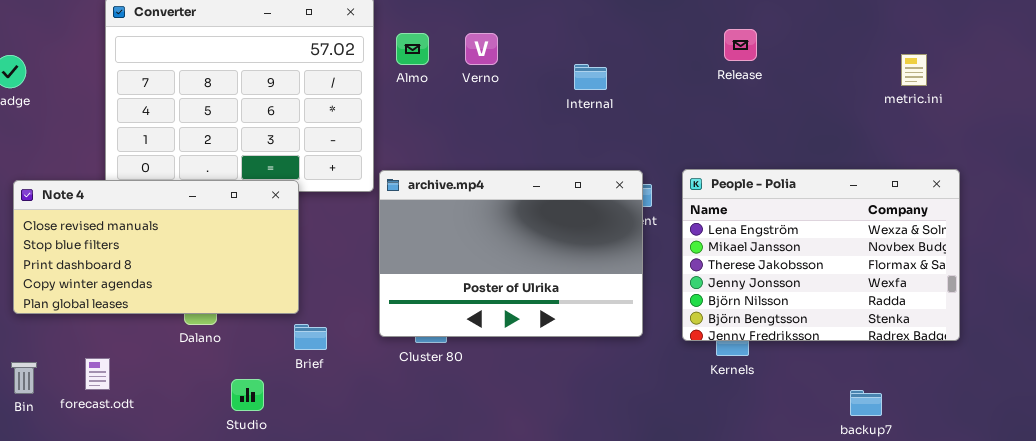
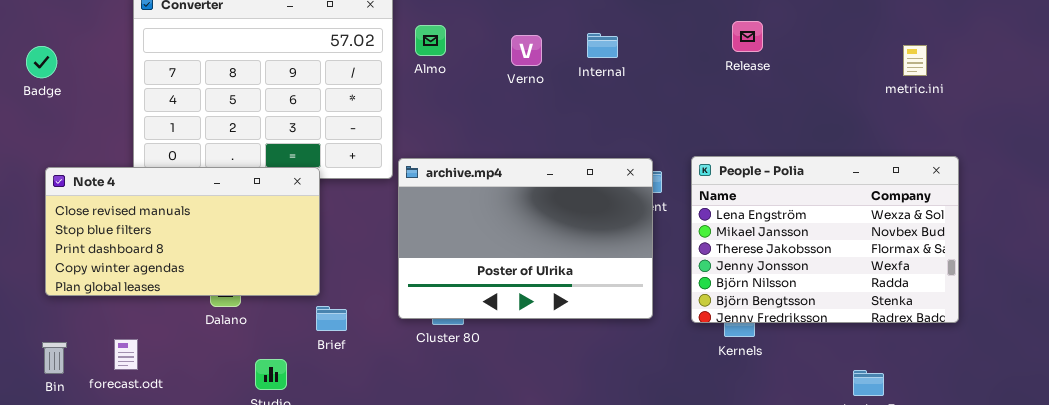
Verno: [465,33,498,65] -> [511,35,542,66], moved
Internal: [574,64,607,90] -> [587,33,618,58], moved

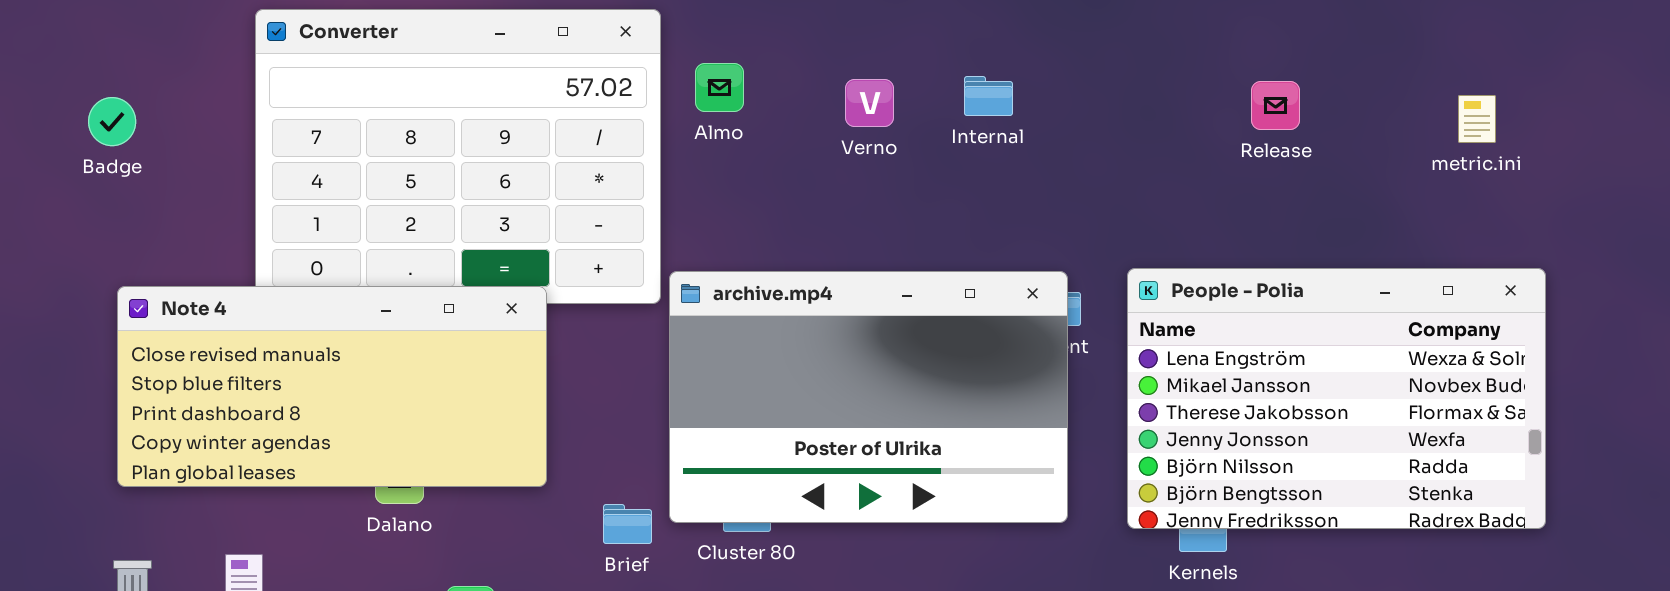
Release: [732,21,763,52] -> [1251,81,1300,130], moved
Brief: [316,306,347,331] -> [603,504,652,544], moved

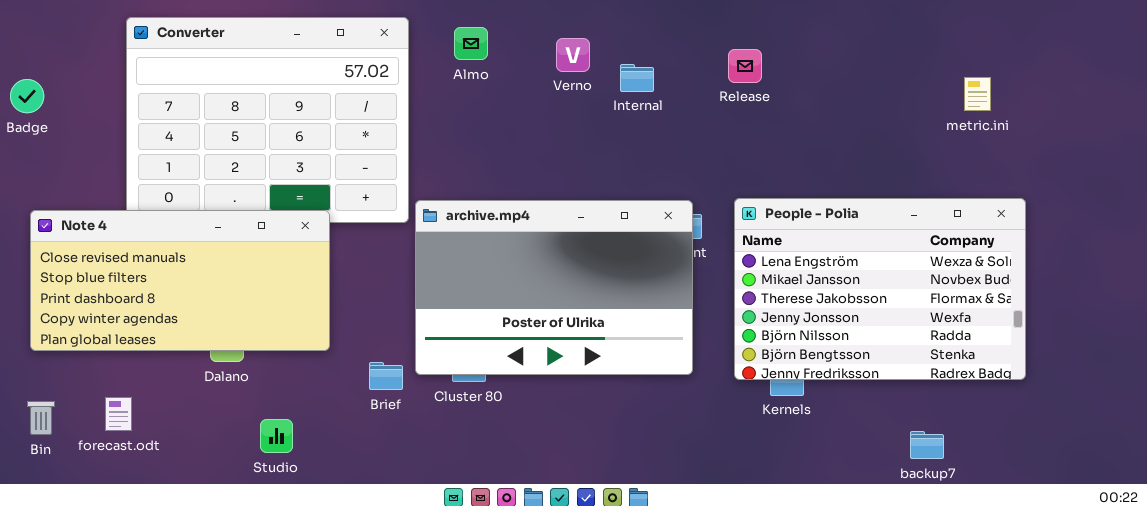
Almo: [695,63,744,112] -> [454,27,488,60], moved
Verno: [845,79,894,127] -> [556,38,590,72], moved
Release: [1251,81,1300,130] -> [728,49,762,83], moved

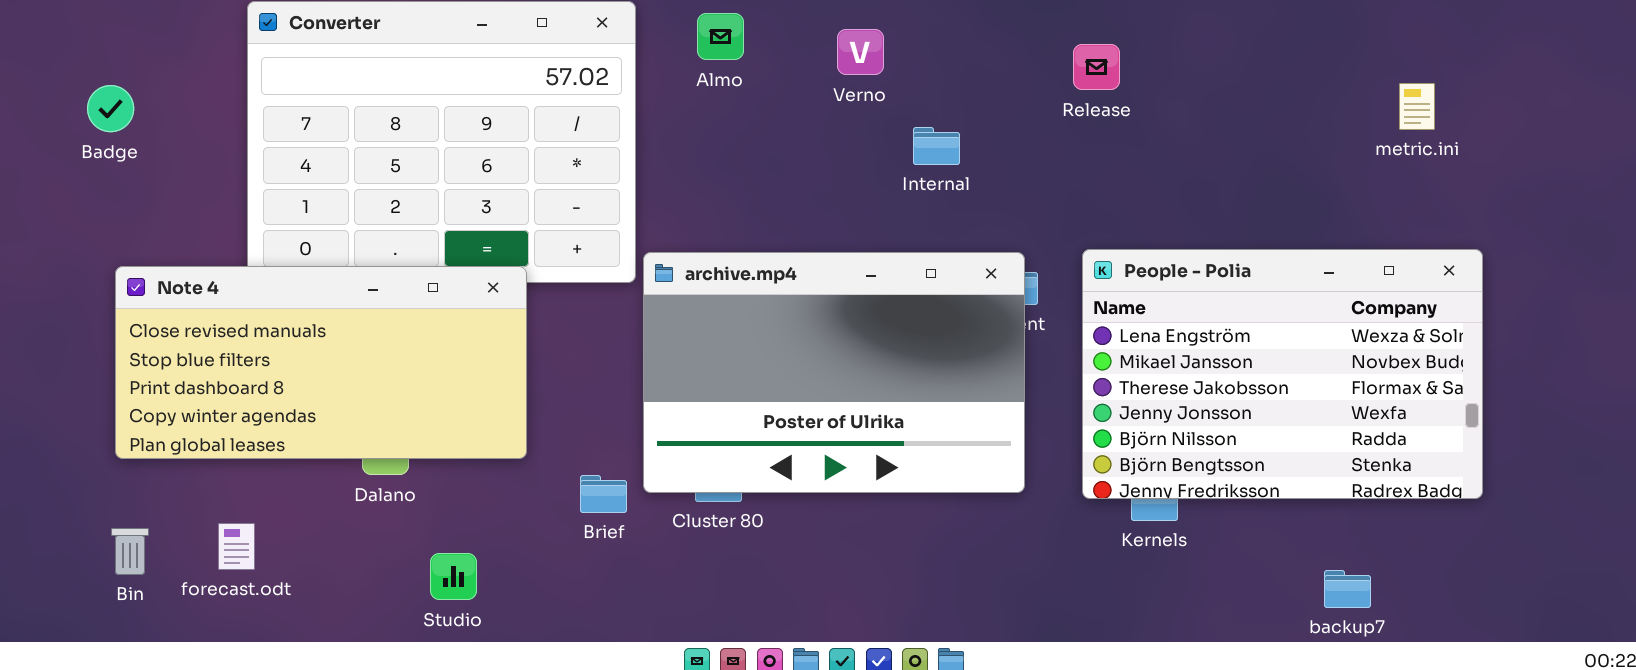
Internal: [620,64,654,92] -> [913,127,960,165], moved

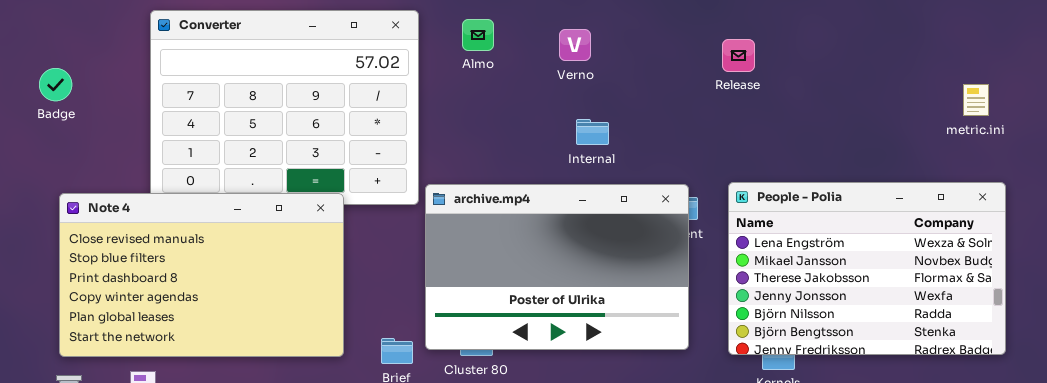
metric.ini: [1399,83,1435,130] -> [963,84,989,116], moved
Internal: [913,127,960,165] -> [576,119,609,145], moved
Note 4: [115,266,527,459] -> [59,193,344,357], resized

